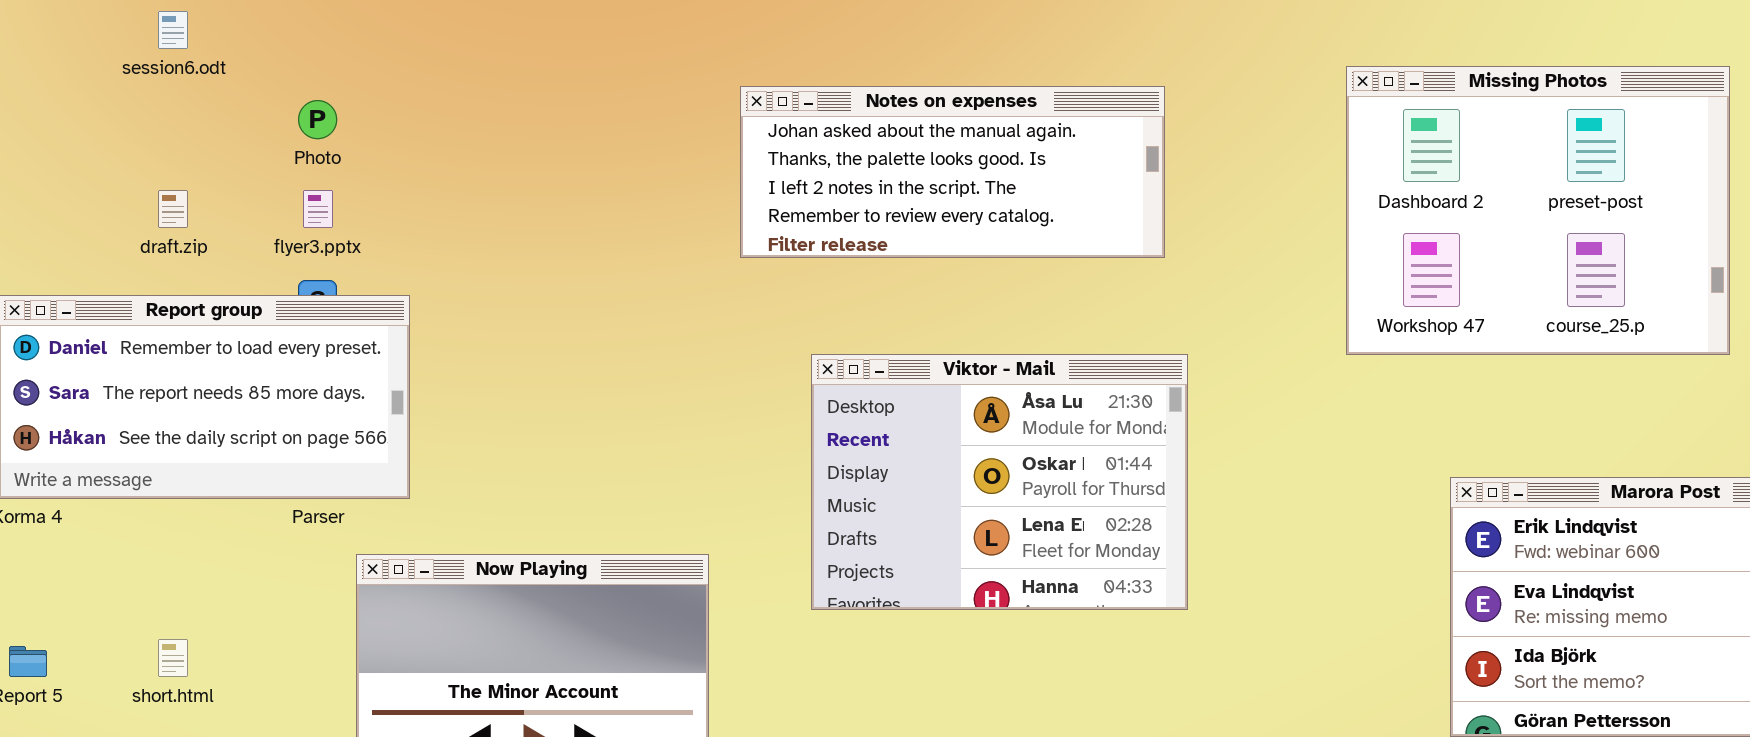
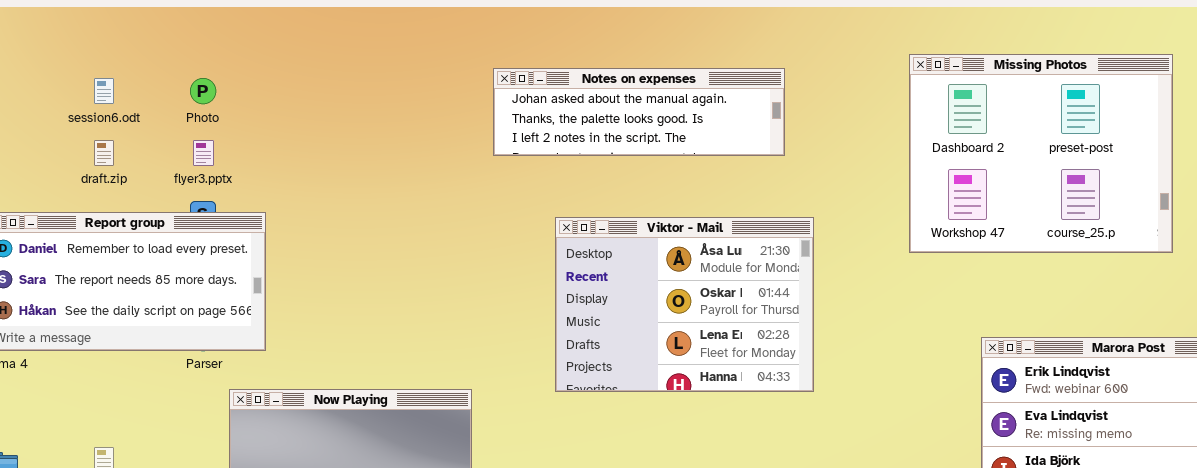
session6.odt: [158,11,188,49] -> [94,78,114,104], moved
Notes on expenses: [740,86,1165,258] -> [493,68,785,156], resized
Viktor - Mail: [811,354,1188,610] -> [555,217,814,392], moved

